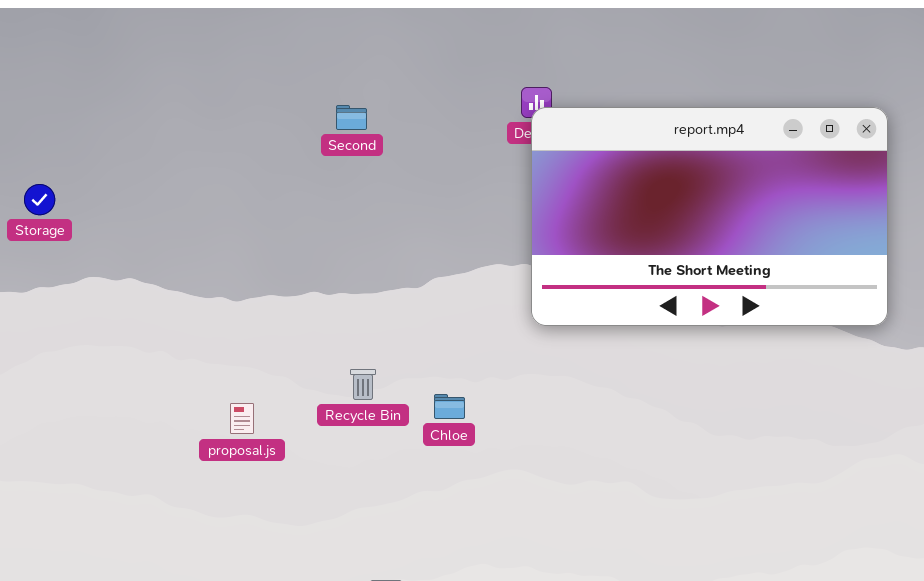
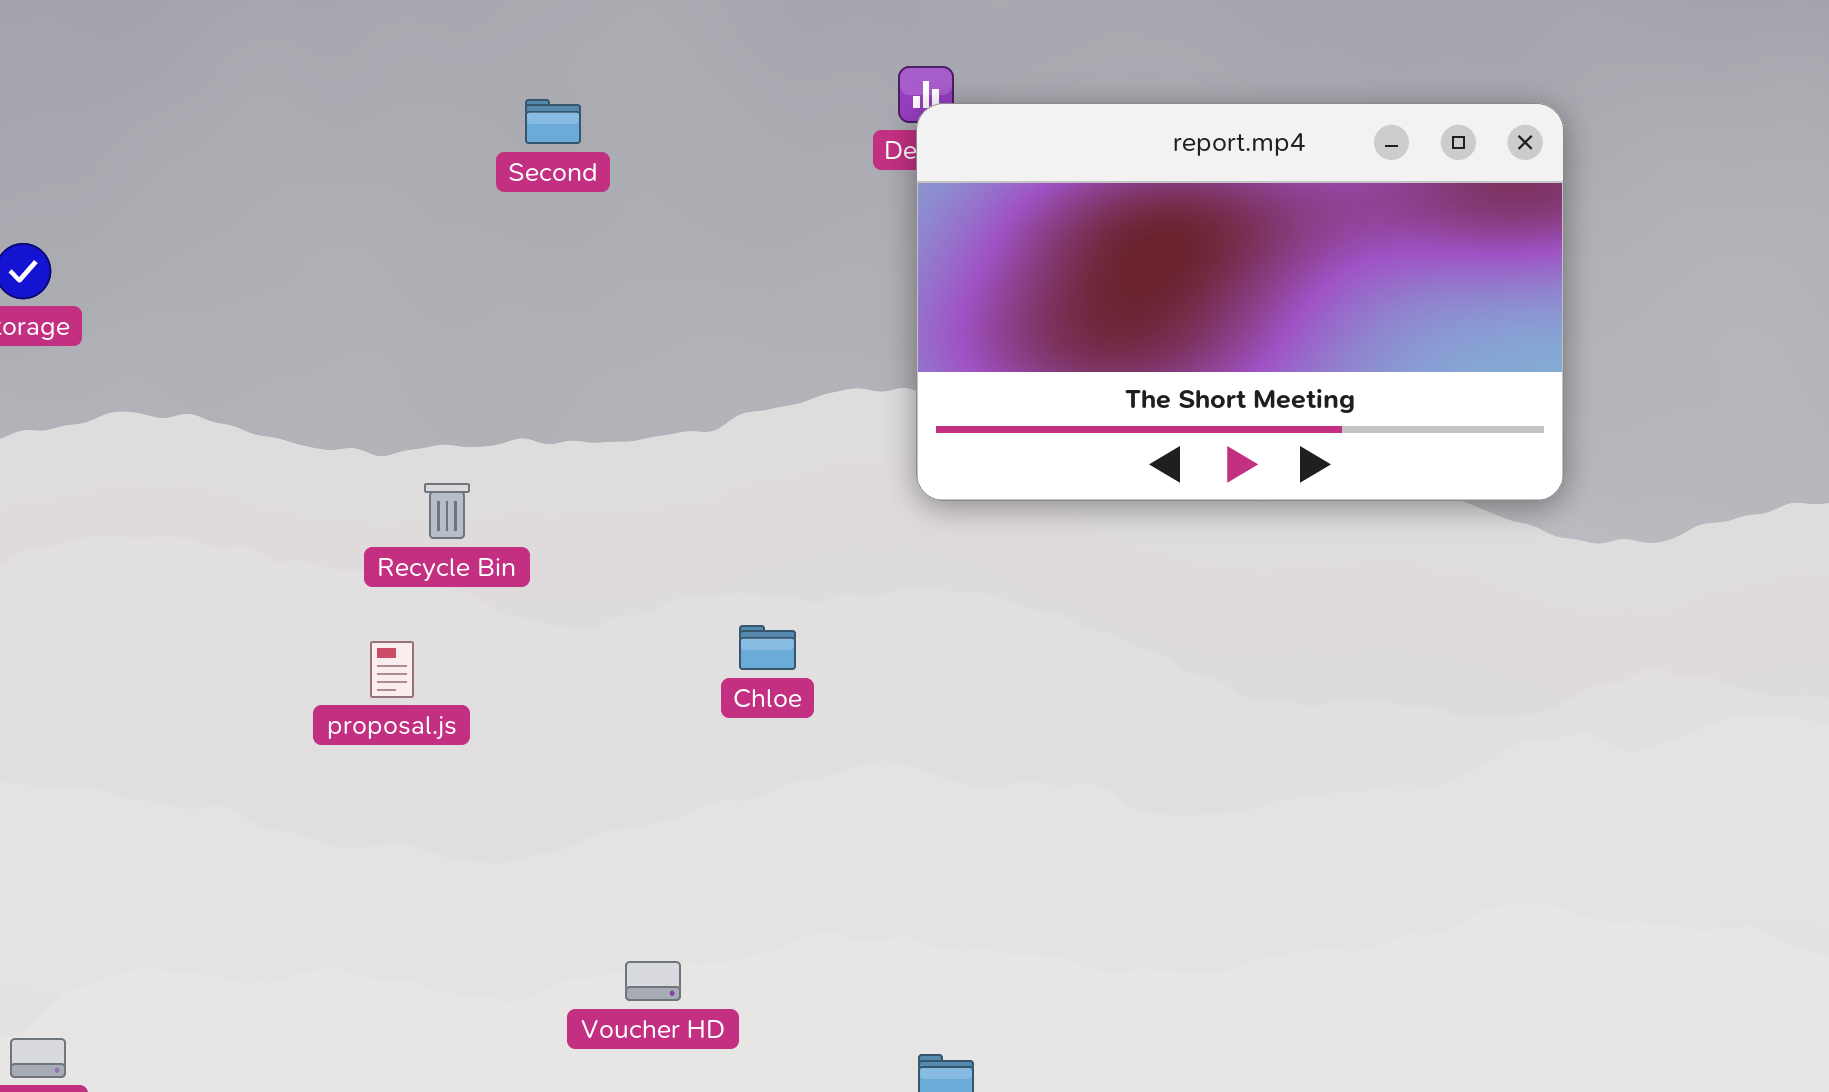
Second: [336,105,367,130] -> [525,99,581,144], moved
Recycle Bin: [350,369,376,400] -> [424,483,470,539], moved

